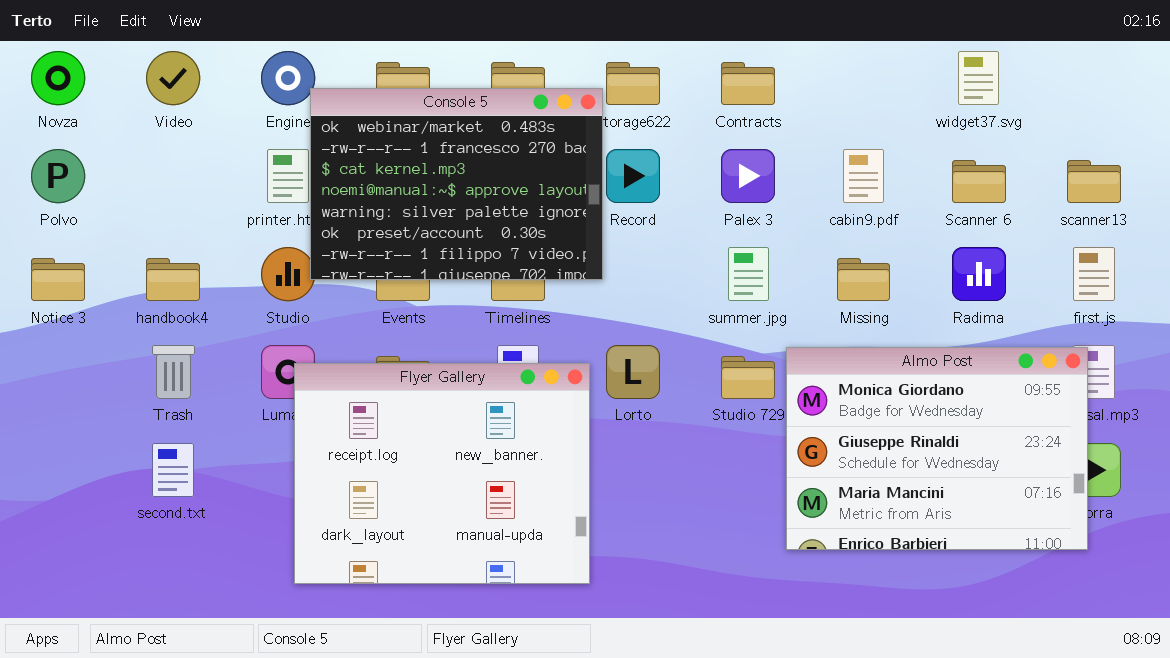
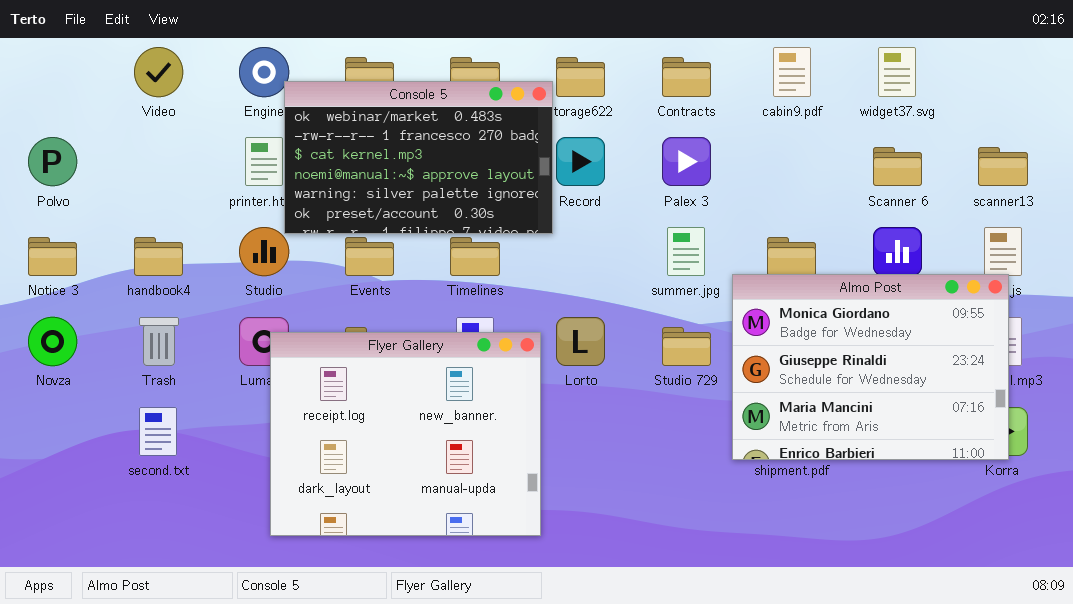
Novza: [31,51,85,105] -> [28,317,77,366], moved
Console 5: [310,88,603,280] -> [284,81,553,234], resized
cabin9.pdf: [843,149,884,203] -> [773,47,811,97], moved
Almo Post: [786,347,1088,550] -> [732,274,1009,460], moved

